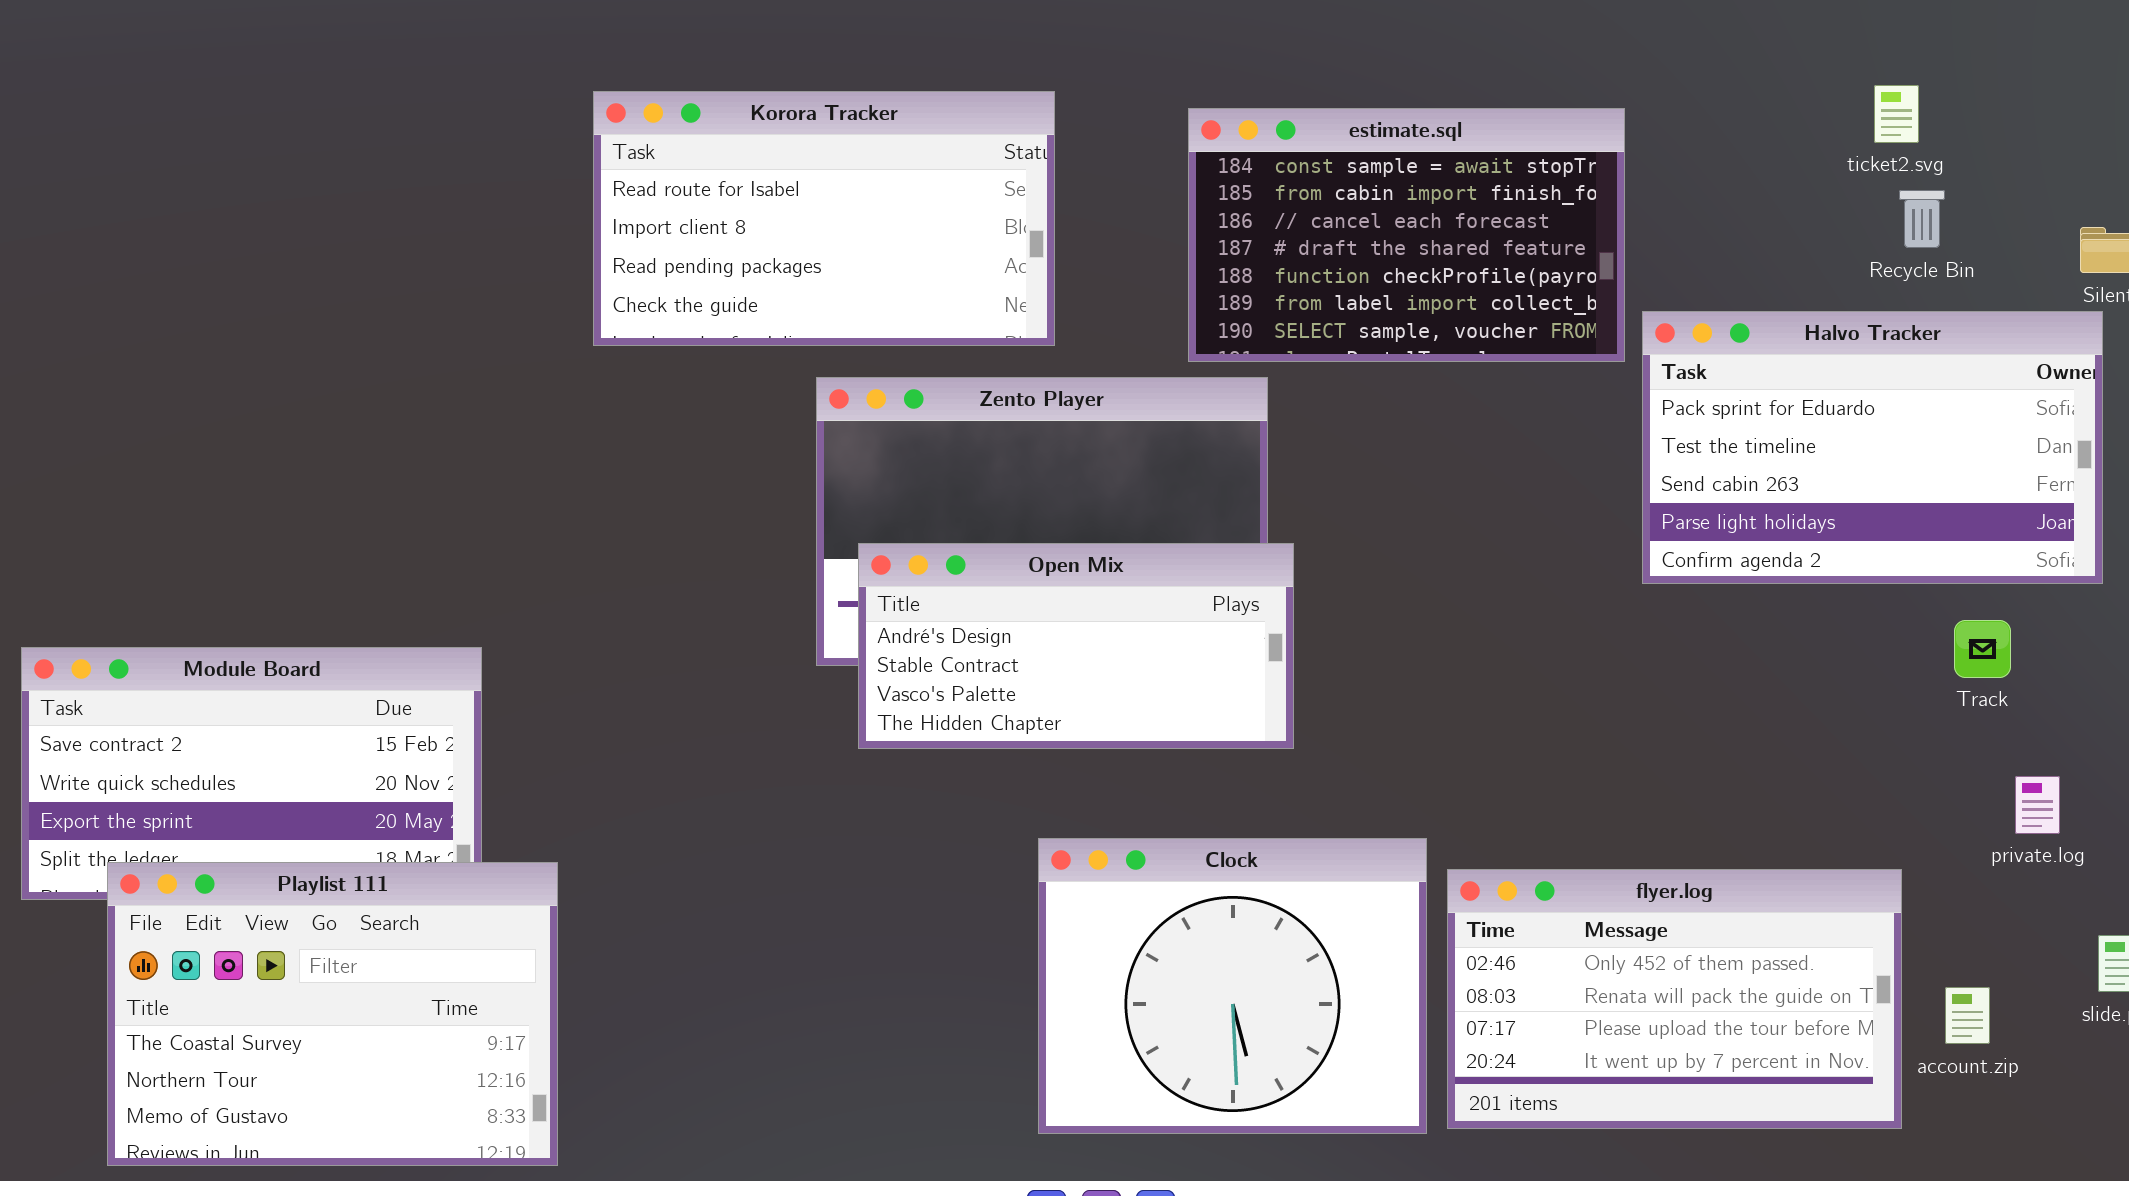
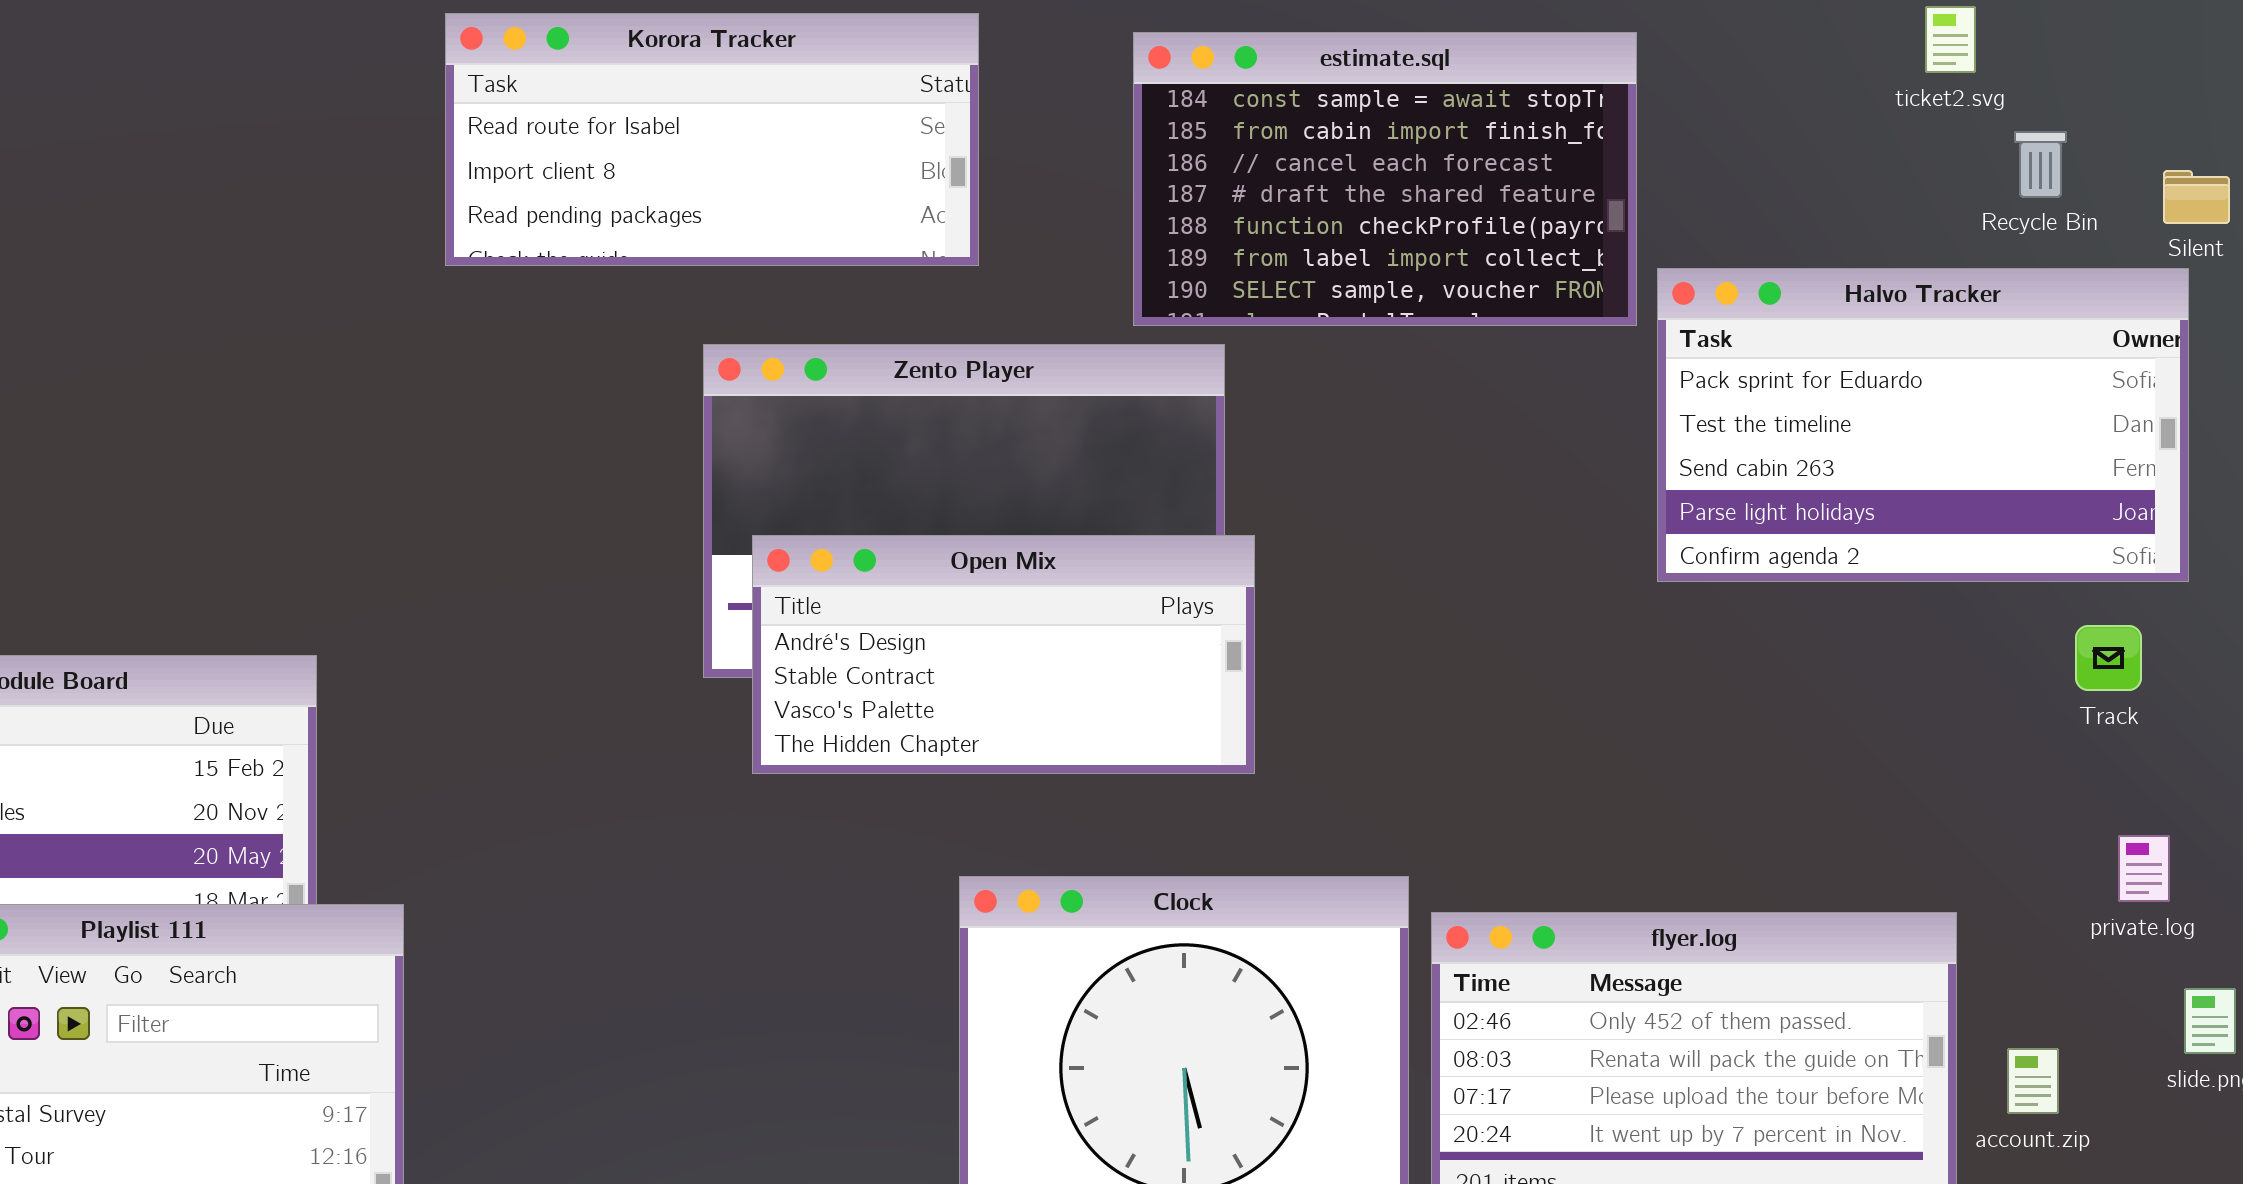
Korora Tracker: [593,91,1055,346] -> [445,13,979,266], resized
Recycle Bin: [1899,190,1945,248] -> [2014,131,2067,198], moved
Track: [1954,620,2011,678] -> [2075,625,2142,691], moved
private.log: [2015,776,2060,834] -> [2118,835,2170,902], moved

